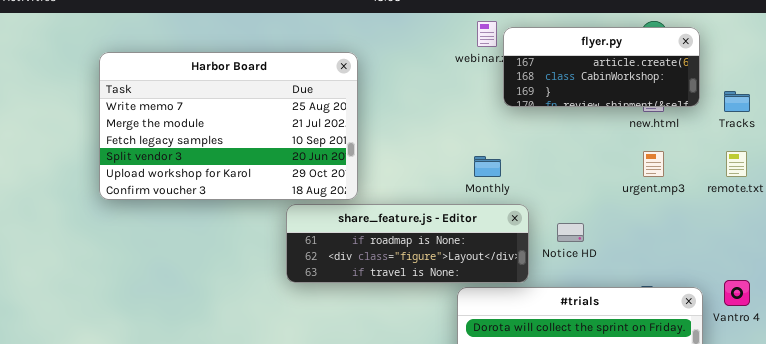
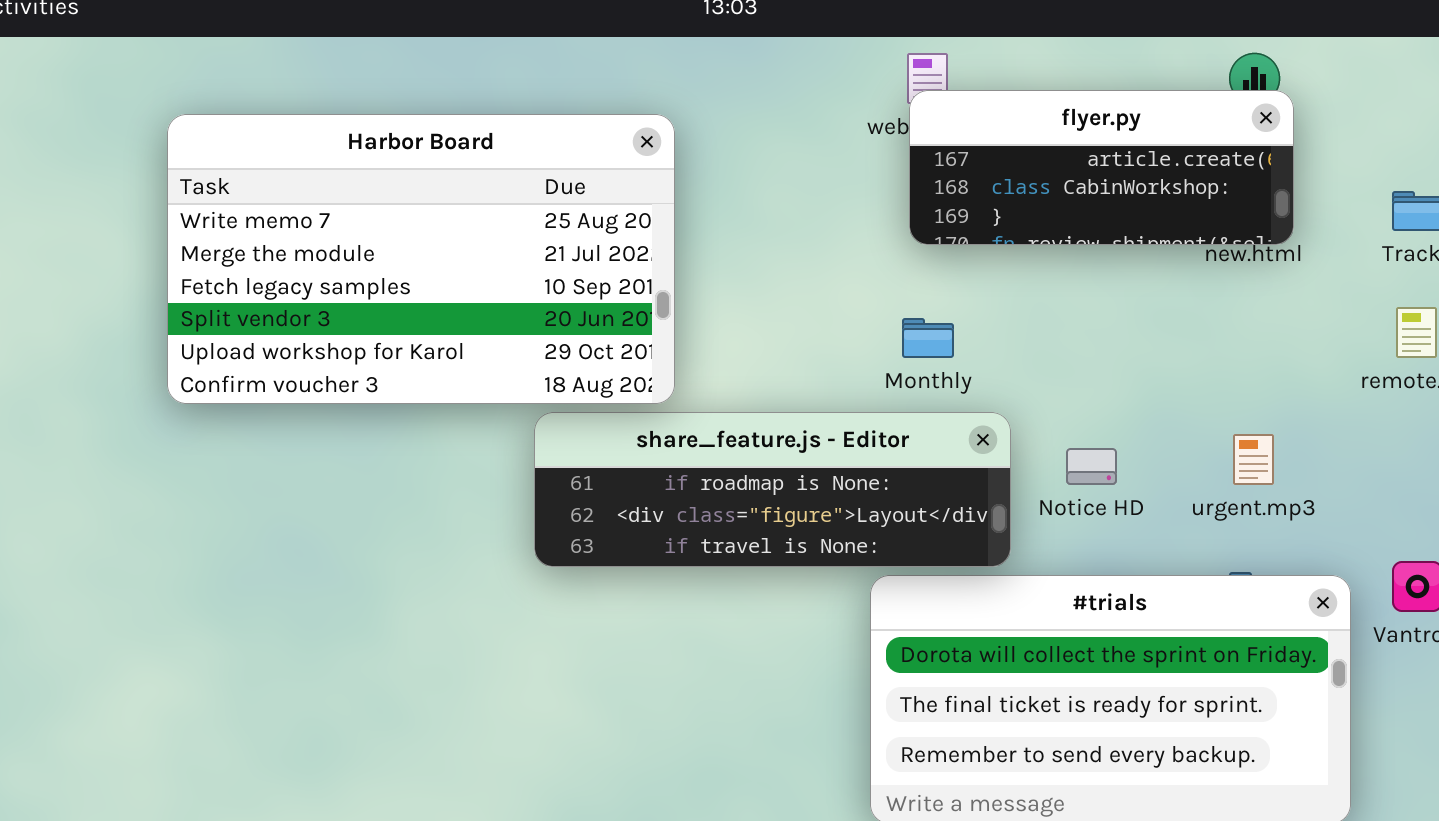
flyer.py: [503,27,700,107] -> [909,90,1294,245], moved
urgent.mp3: [643,151,664,177] -> [1233,434,1274,485], moved

